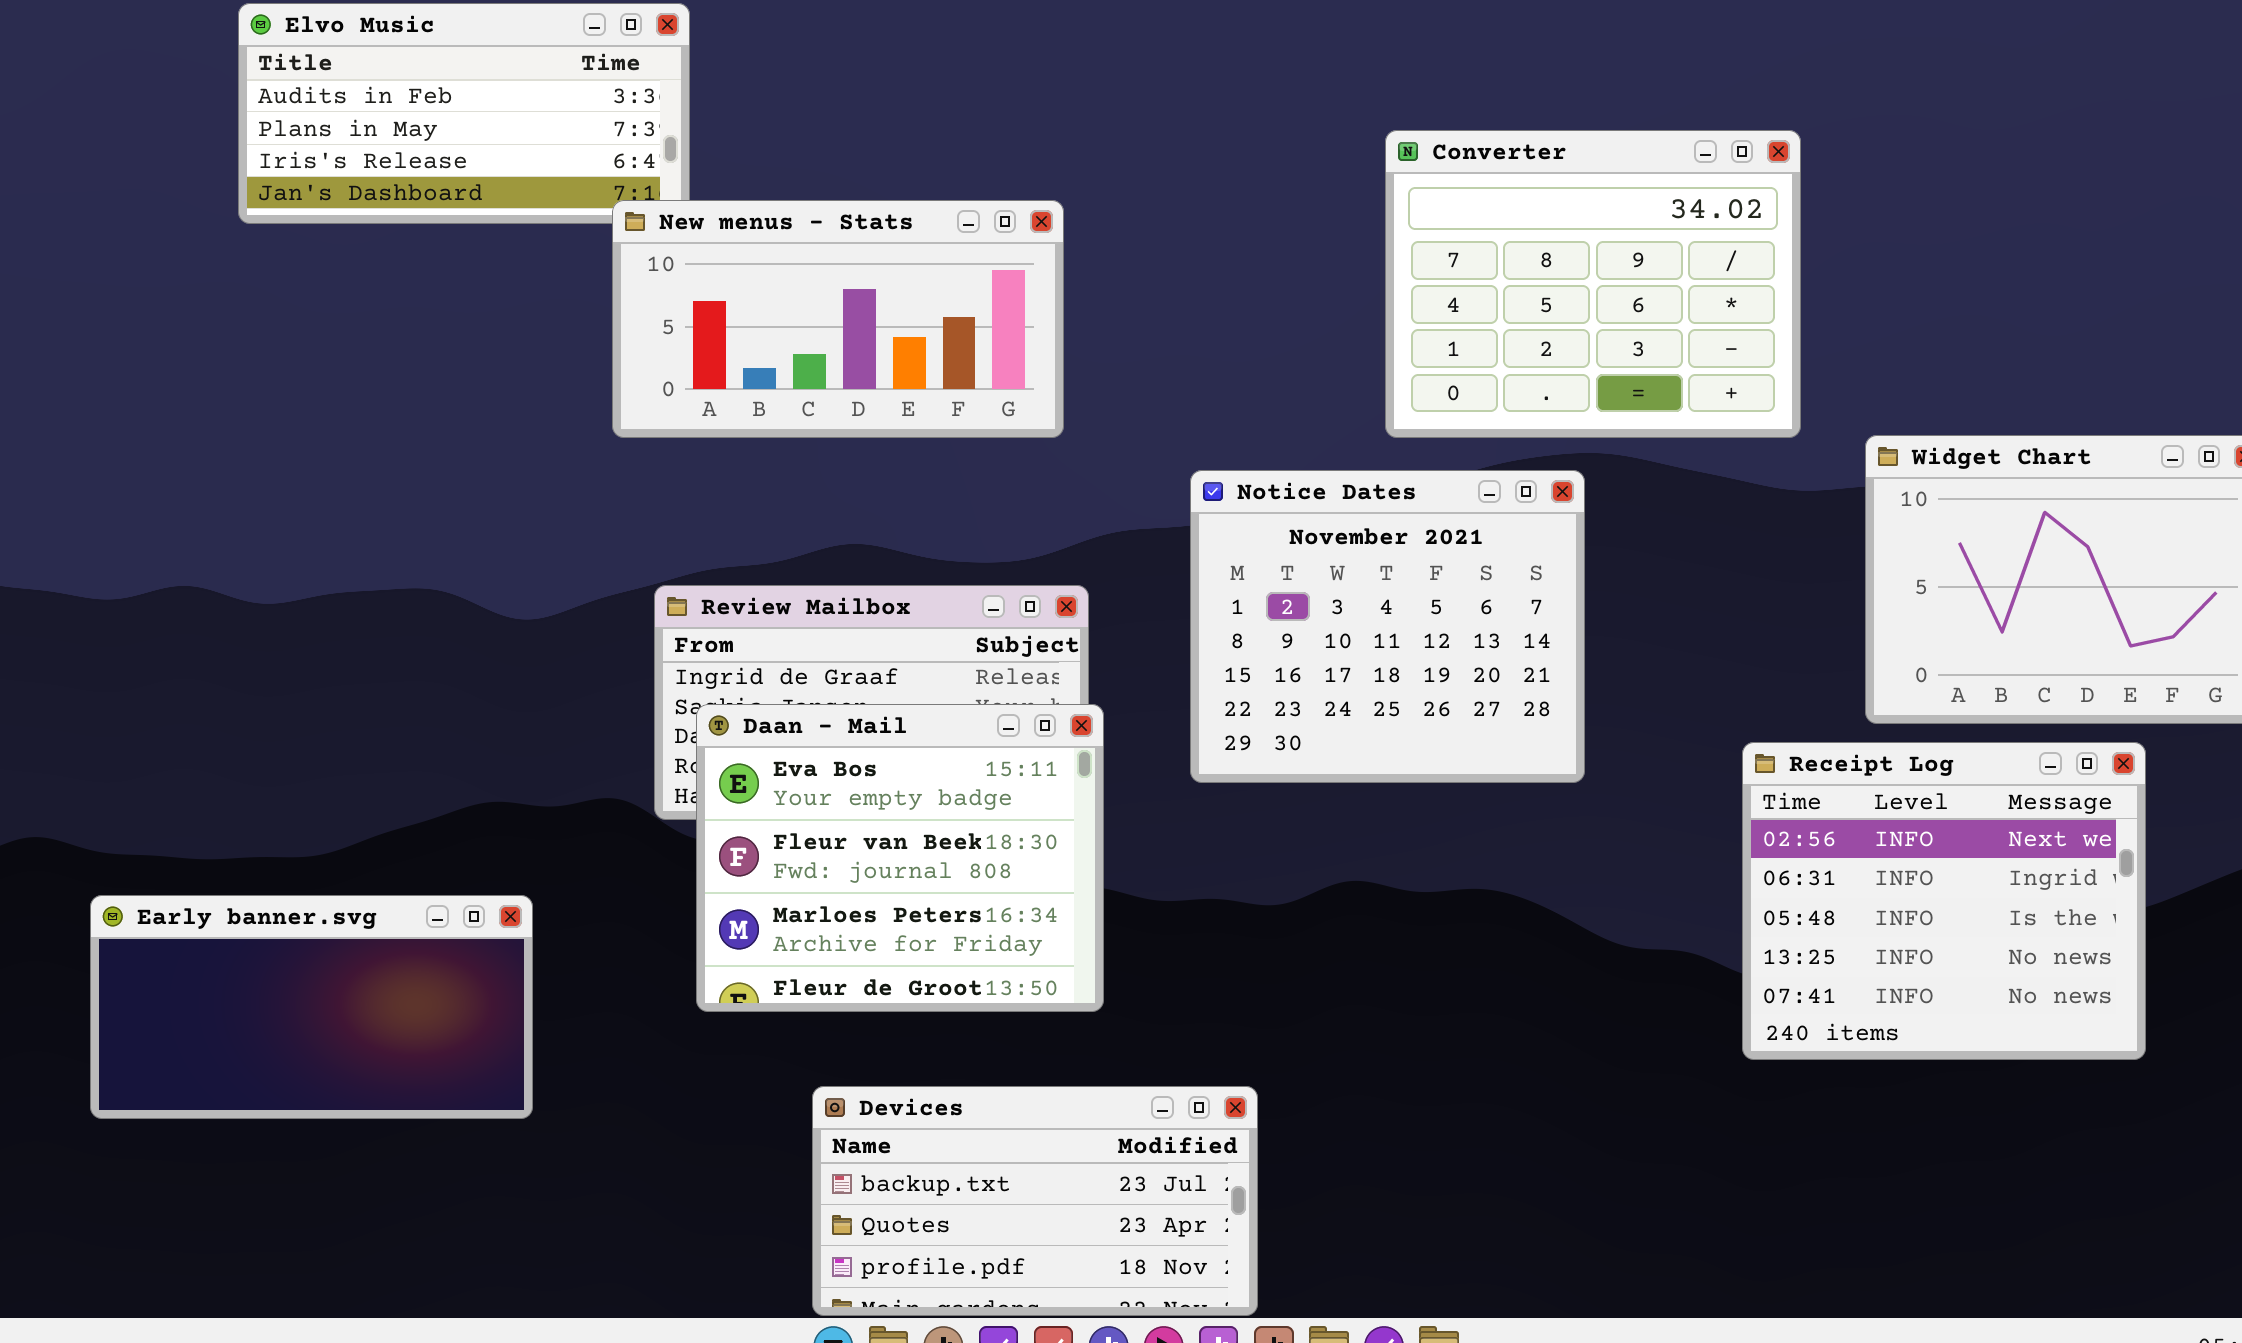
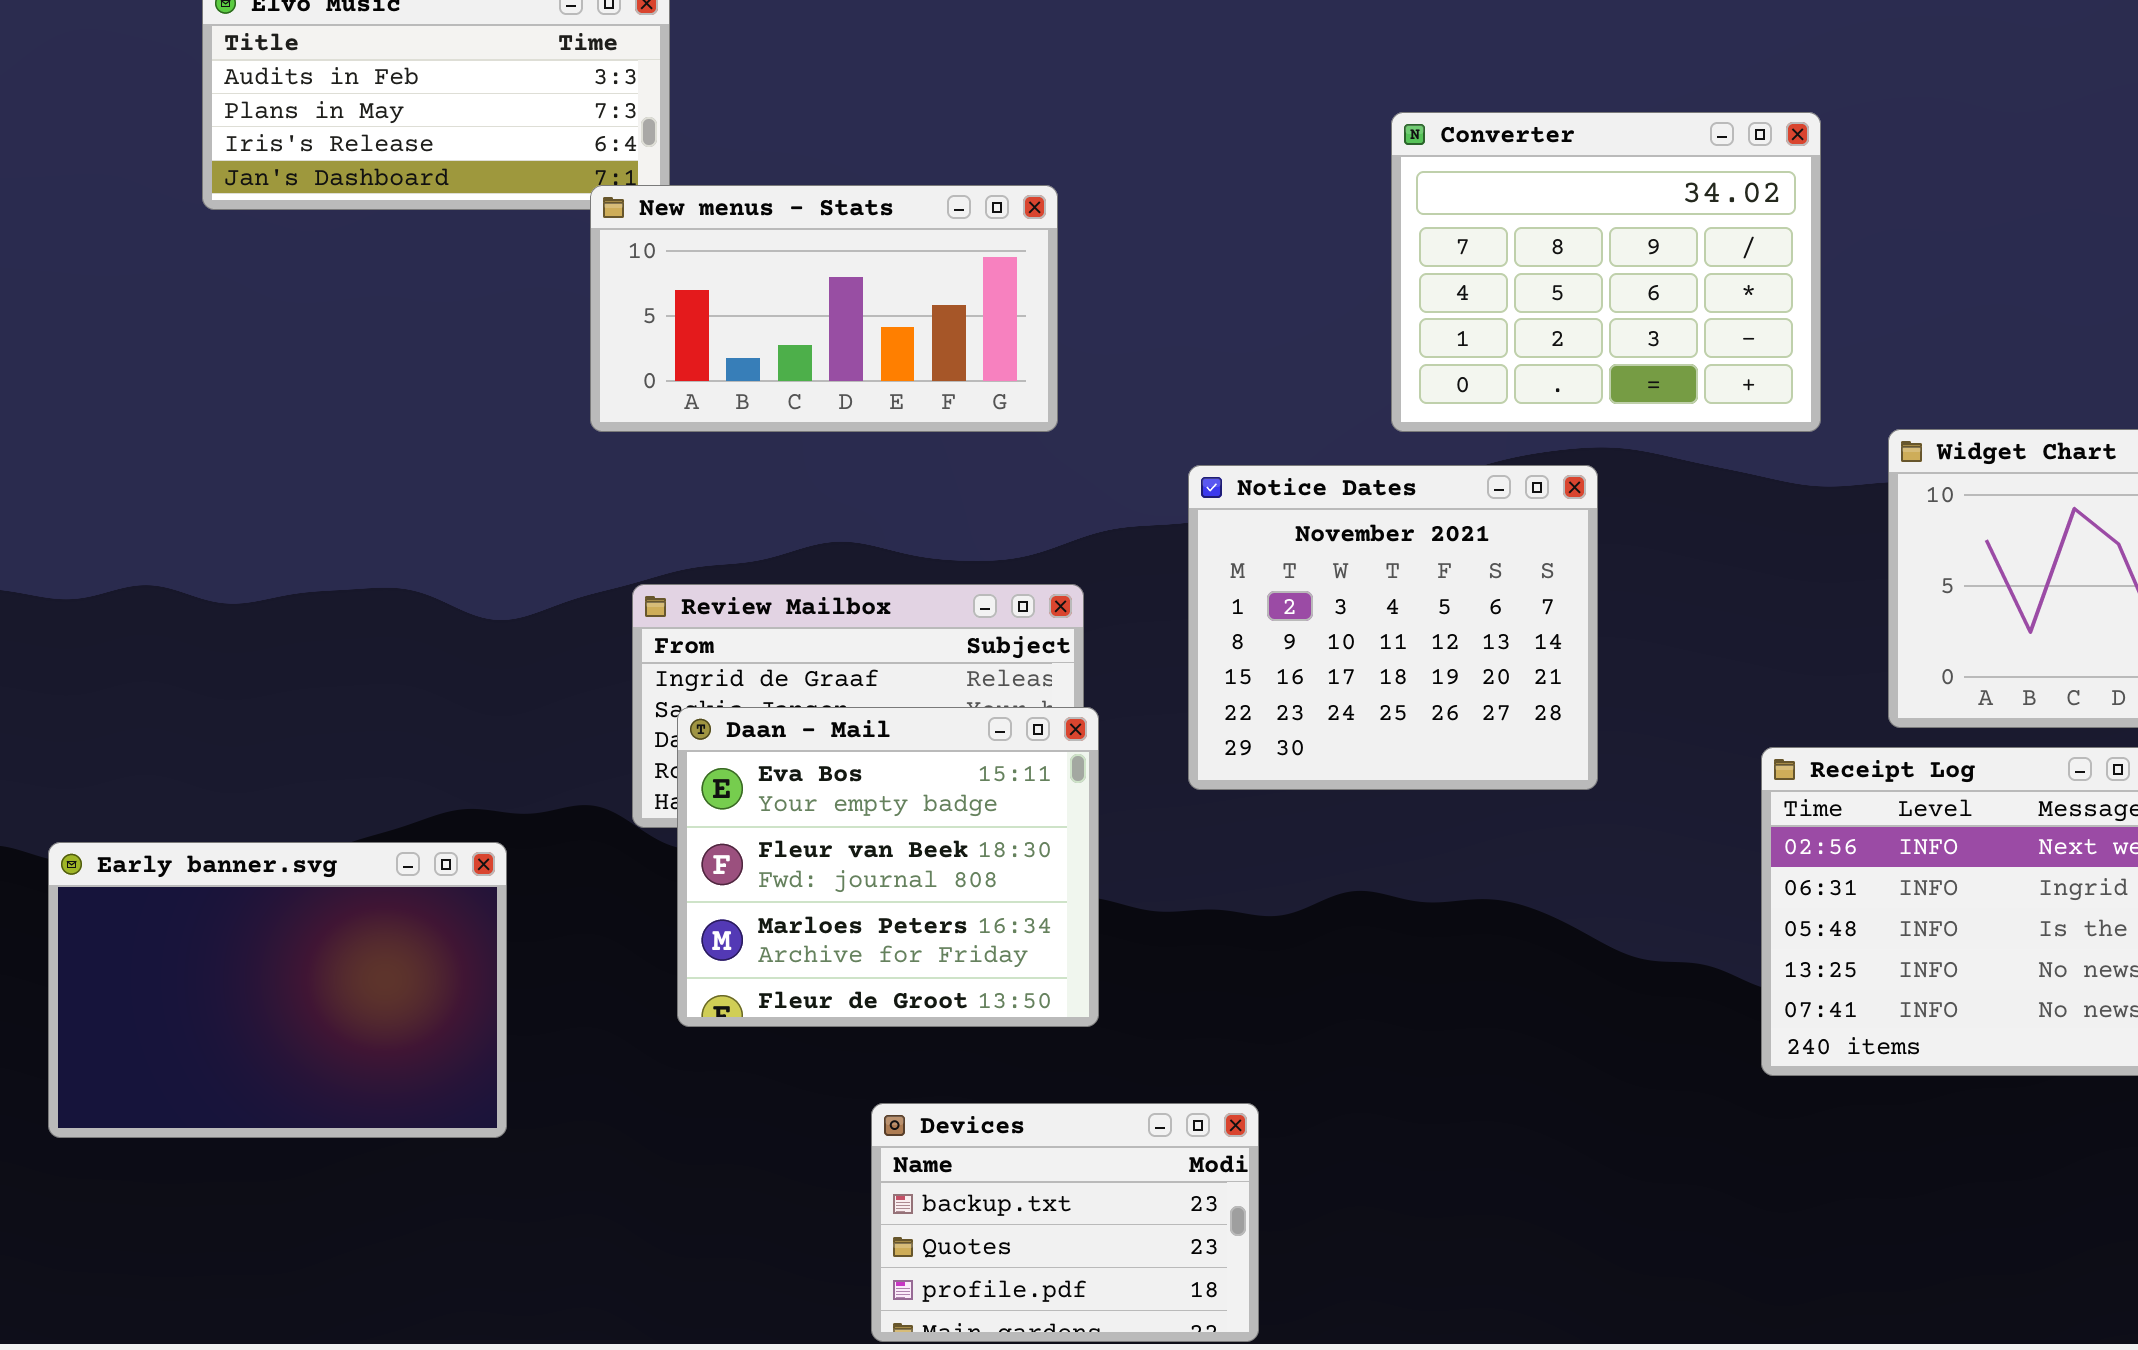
Early banner.svg: [90,895,533,1119] -> [48,842,507,1138], resized
Devices: [812,1086,1258,1316] -> [871,1103,1259,1342], resized

